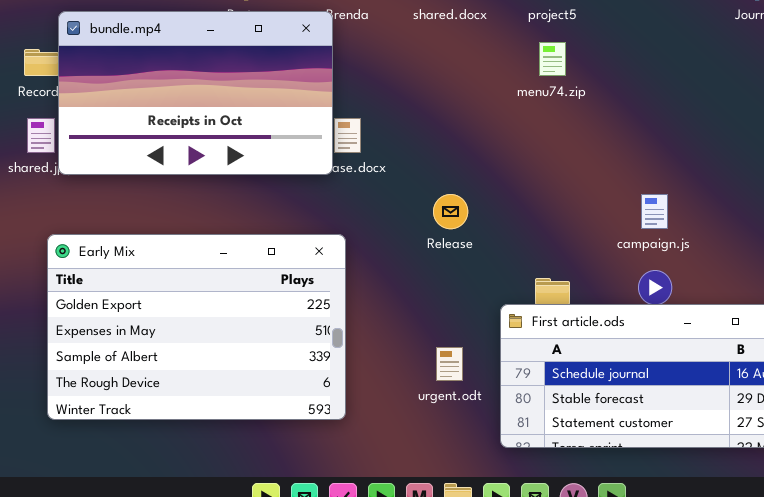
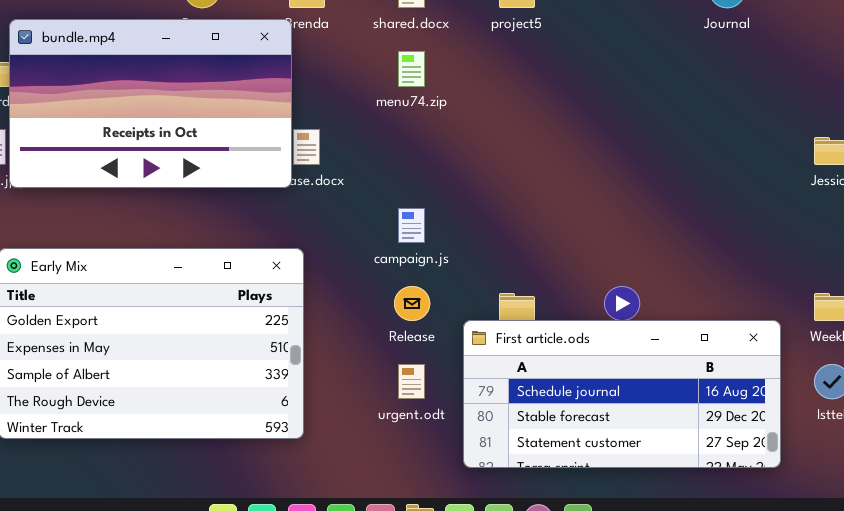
menu74.zip: [539,42,566,76] -> [398,51,425,87], moved
Release: [433,194,468,229] -> [394,286,430,321], moved
campaign.js: [641,194,668,229] -> [398,208,425,243], moved

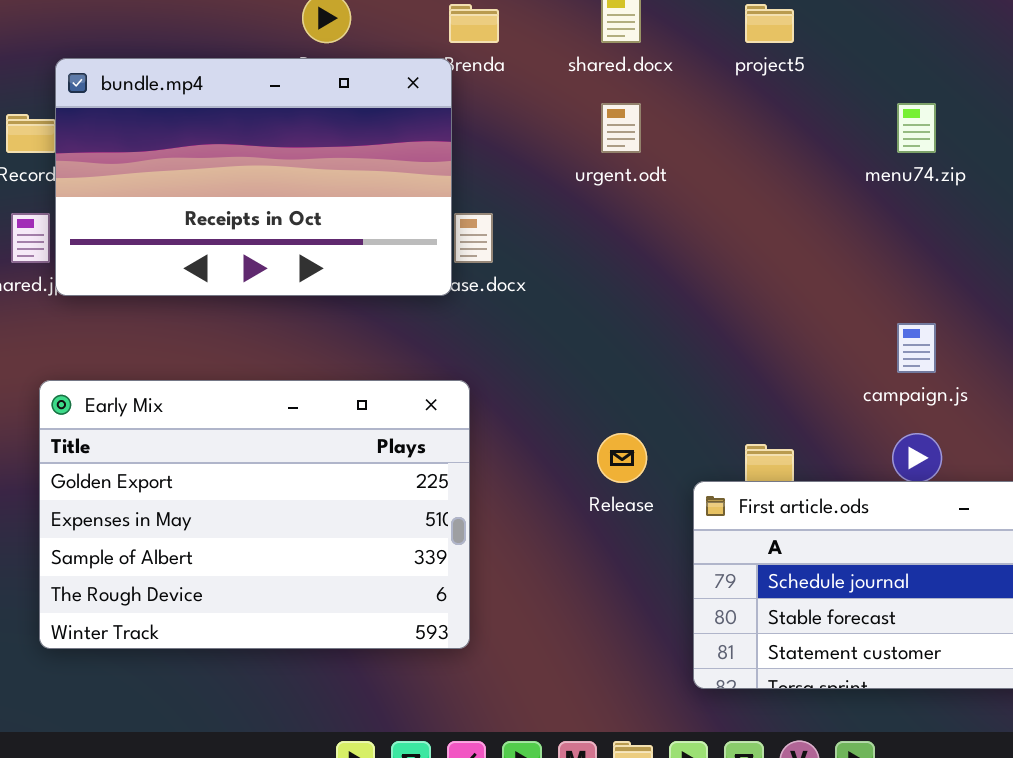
menu74.zip: [398,51,425,87] -> [897,103,936,153], moved
campaign.js: [398,208,425,243] -> [897,323,936,373], moved
urgent.odt: [398,364,425,399] -> [601,103,641,153], moved

